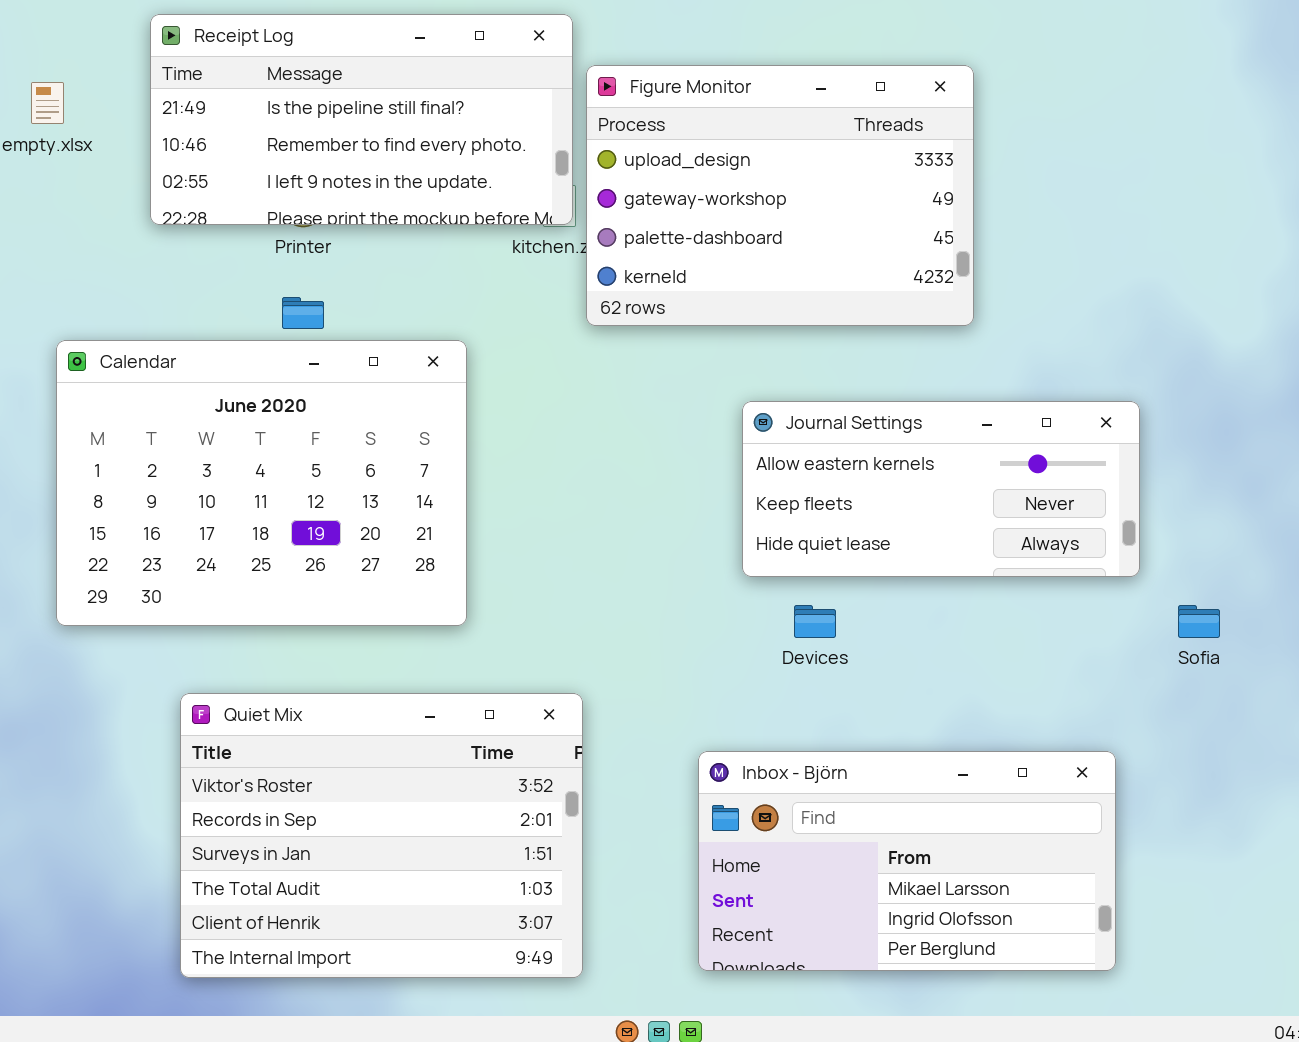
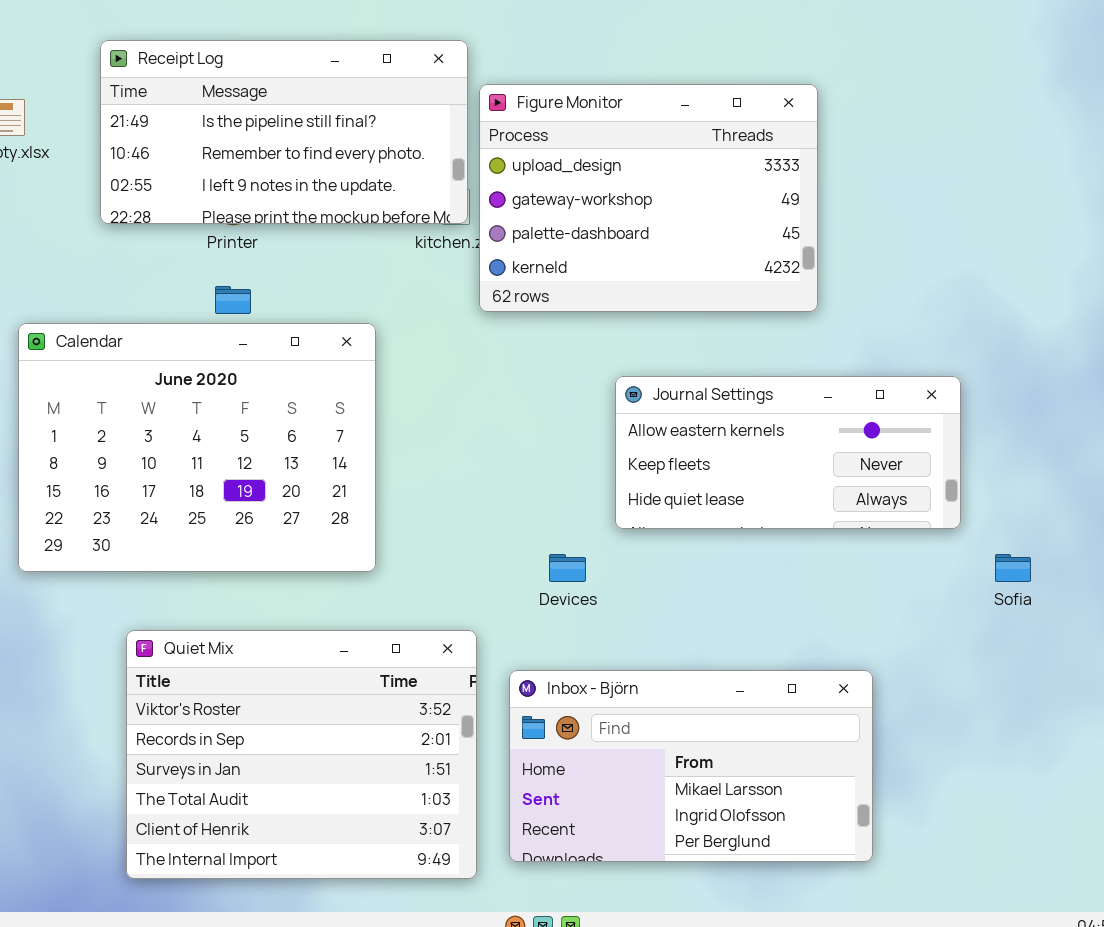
Devices: [794,605,836,638] -> [549,554,586,582], moved
Inbox - Björn: [698,751,1116,971] -> [509,670,873,862], moved

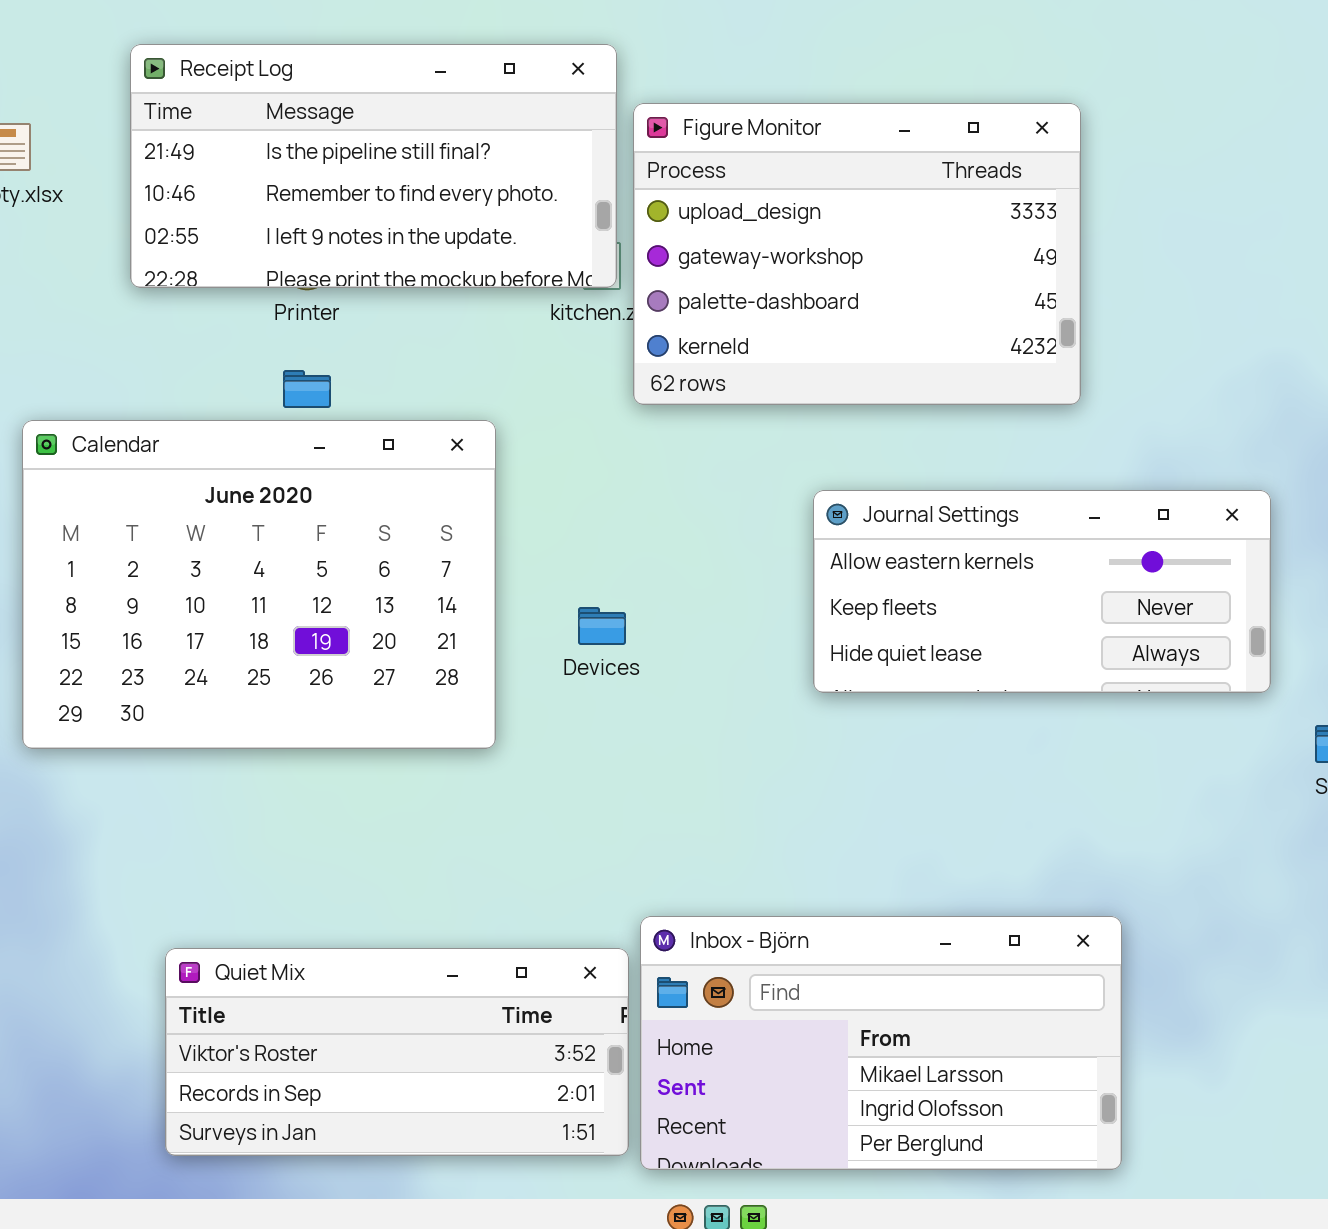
Devices: [549,554,586,582] -> [578,607,626,645], moved
Quiet Mix: [126,630,477,879] -> [165,948,629,1156], resized
Inbox - Björn: [509,670,873,862] -> [640,916,1122,1170], moved

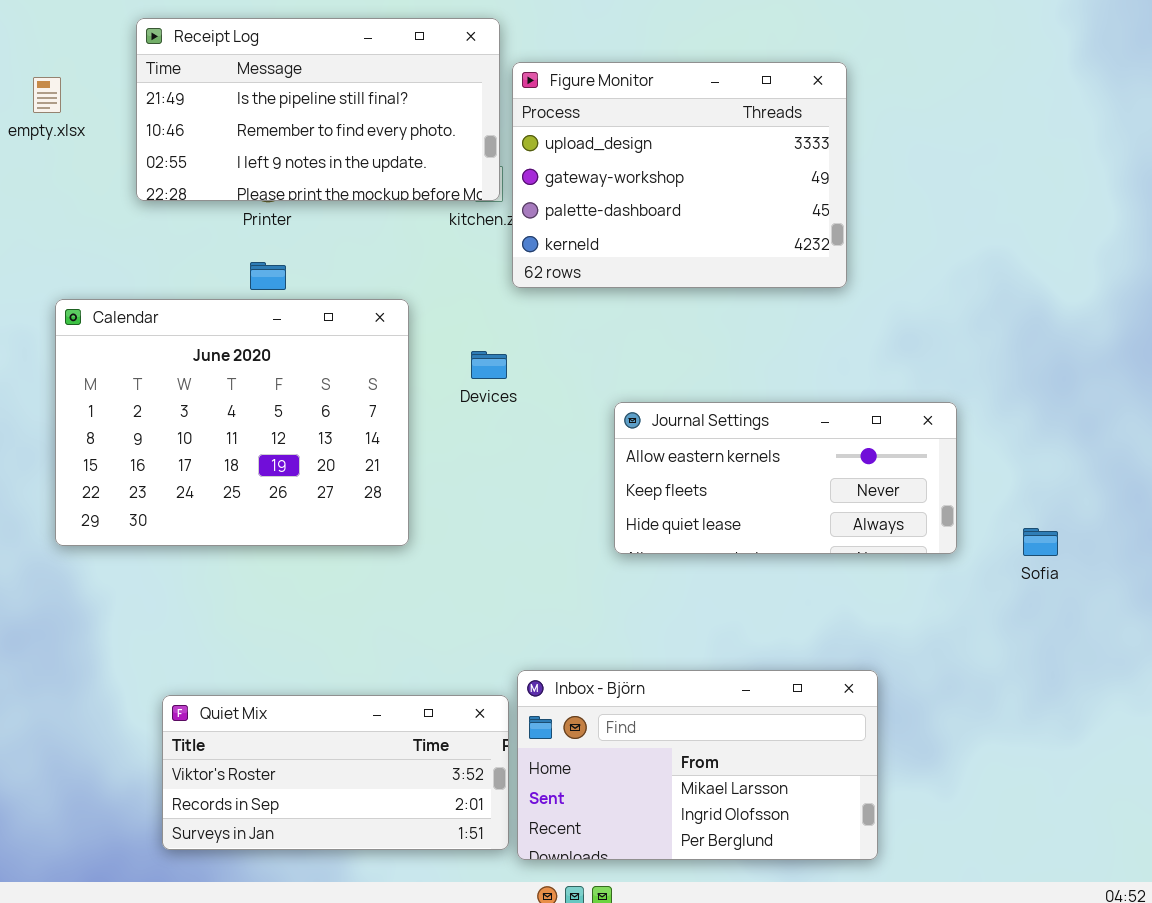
Journal Settings: [813,490,1271,693] -> [614,402,957,554], moved
Devices: [578,607,626,645] -> [471,351,507,379], moved

